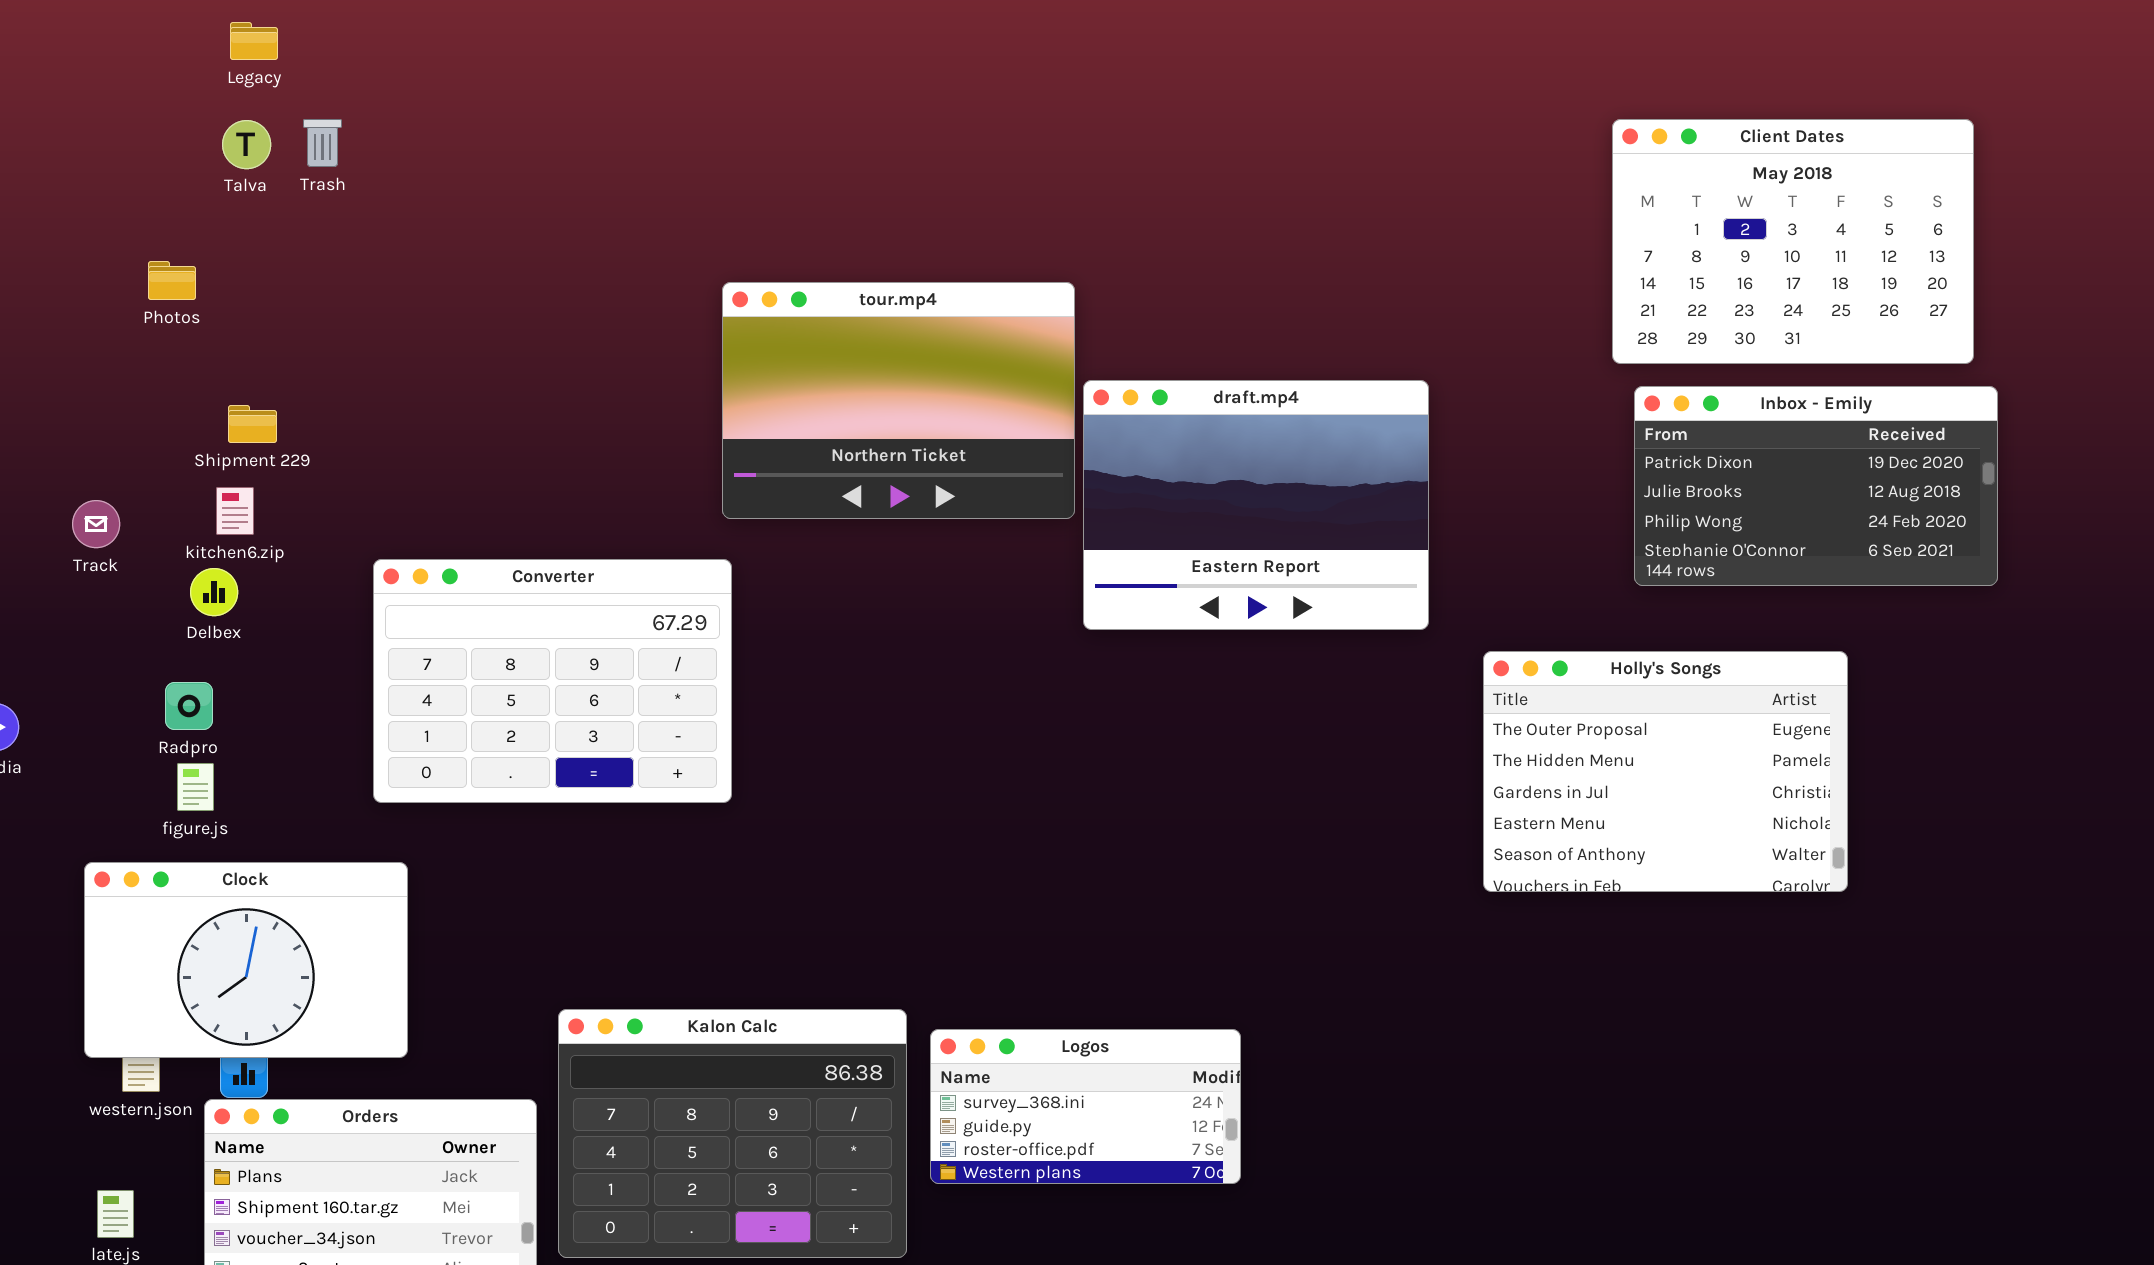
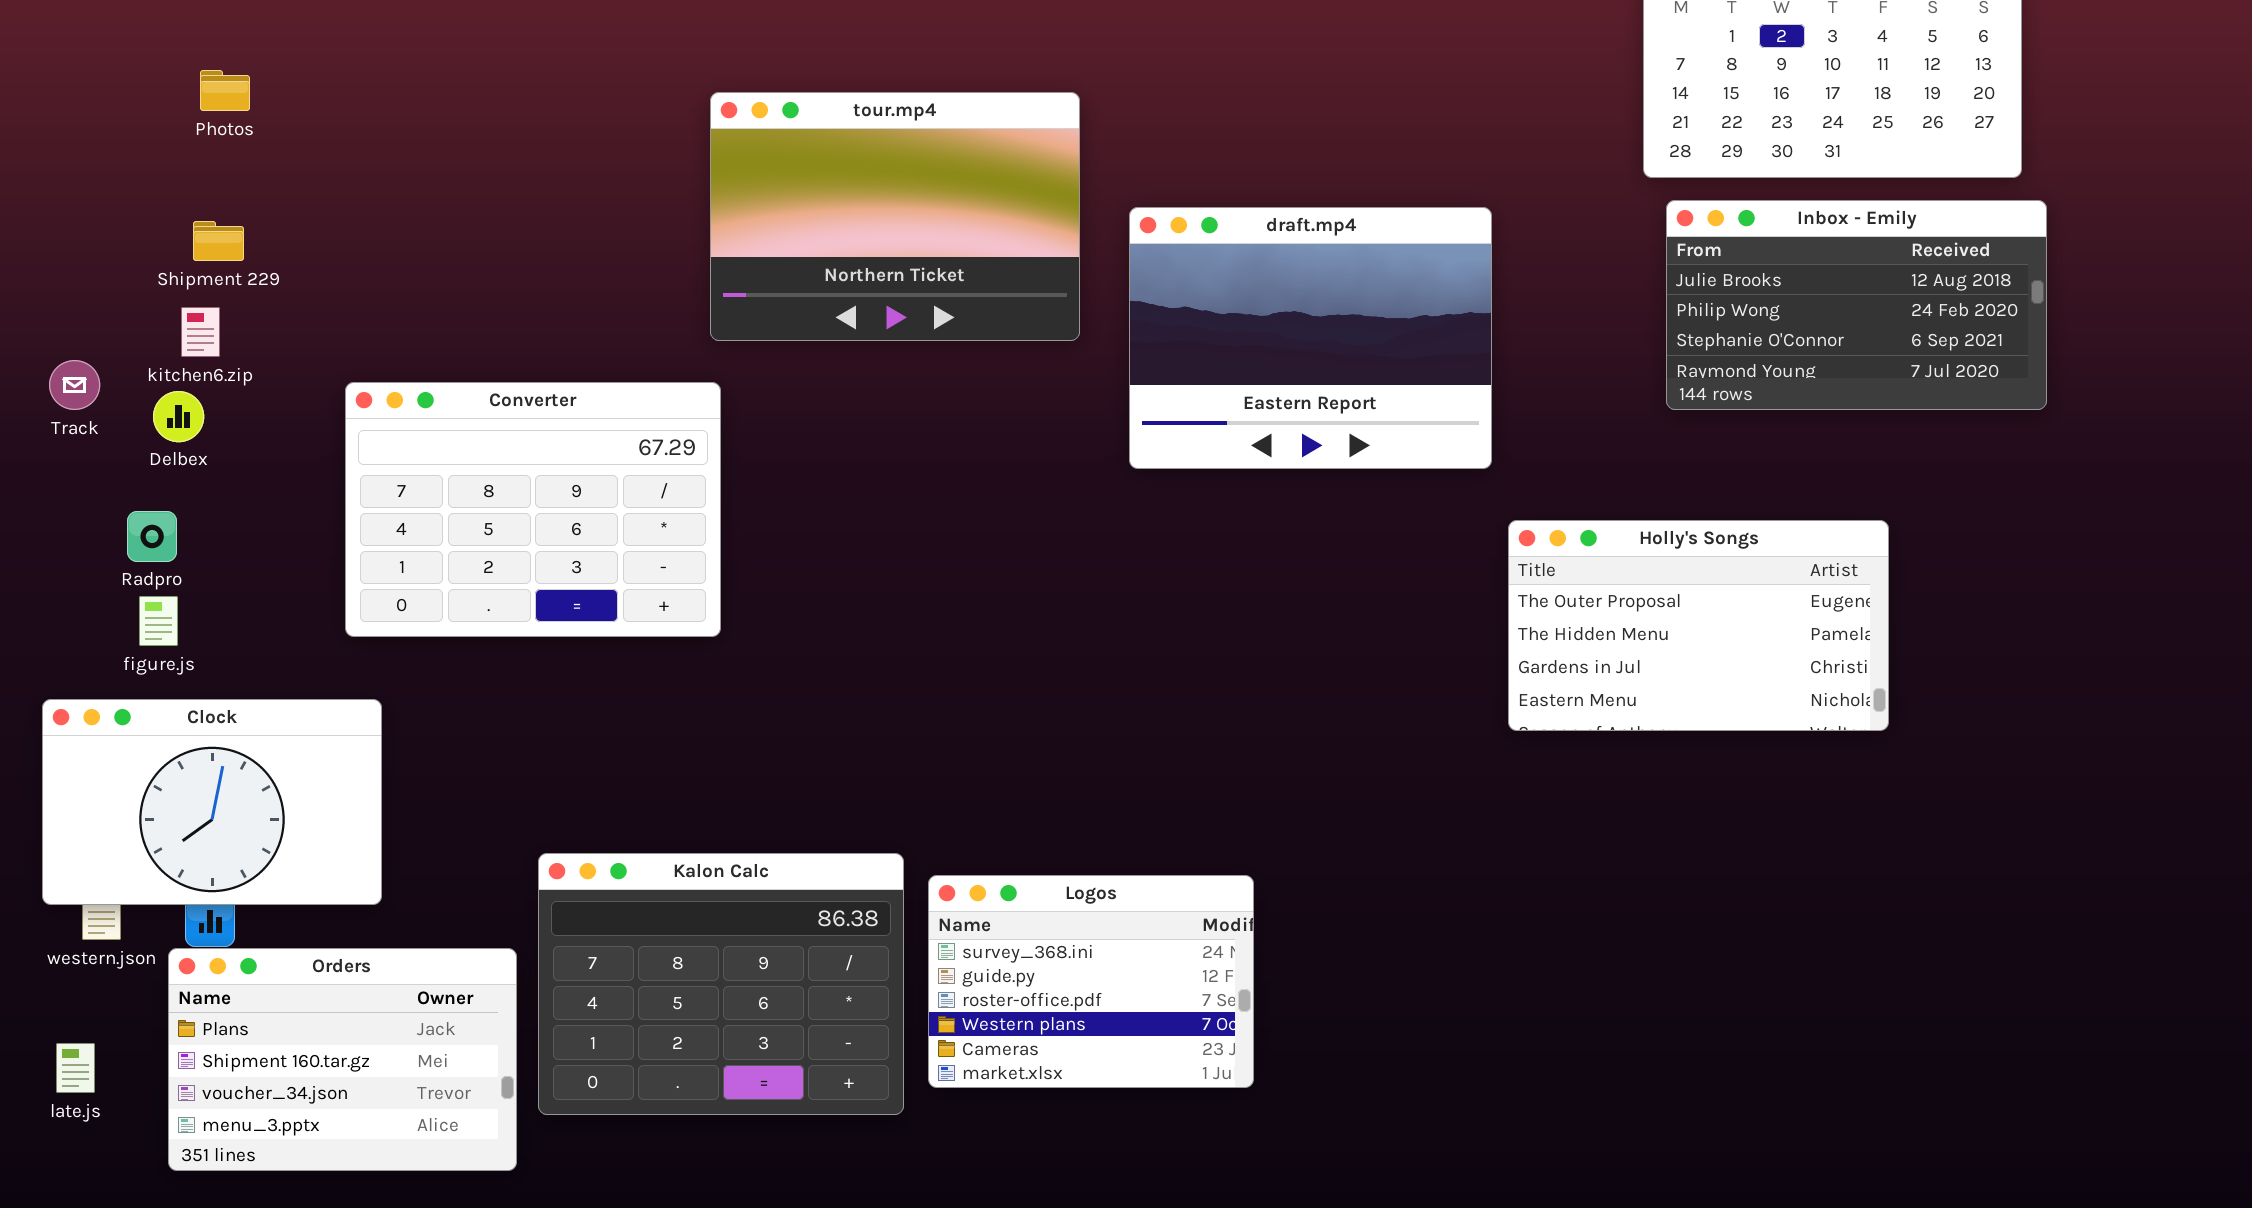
Photos: [148,261,196,300] -> [200,70,250,111], moved
draft.mp4: [1083,380,1429,630] -> [1129,207,1492,469], moved
Inbox - Emily: [1634,386,1998,586] -> [1666,200,2047,410], scrolled down 1 row
Track: [72,500,120,548] -> [49,360,100,410], moved
Holly's Songs: [1483,651,1848,892] -> [1508,520,1889,731], resized
Logos: [930,1029,1241,1184] -> [928,875,1254,1088], resized

